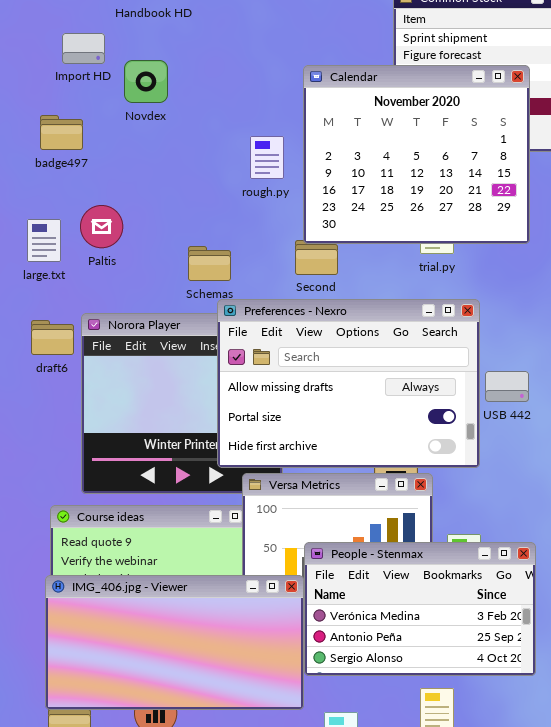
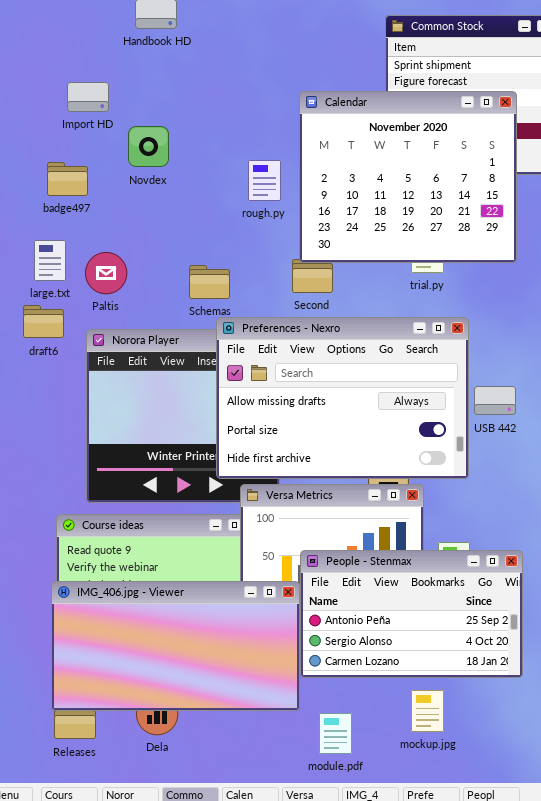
Import HD: [62,33,105,64] -> [67,82,109,112], moved
Novdex: [124,60,168,103] -> [128,126,169,167], moved
badge497: [40,115,83,150] -> [47,162,88,196], moved
Paltis: [80,205,123,248] -> [85,252,127,294], moved
draft6: [31,320,74,355] -> [23,305,64,338], moved
People - Stenmax: [304,542,536,676] -> [300,550,523,678], scrolled down 1 row

